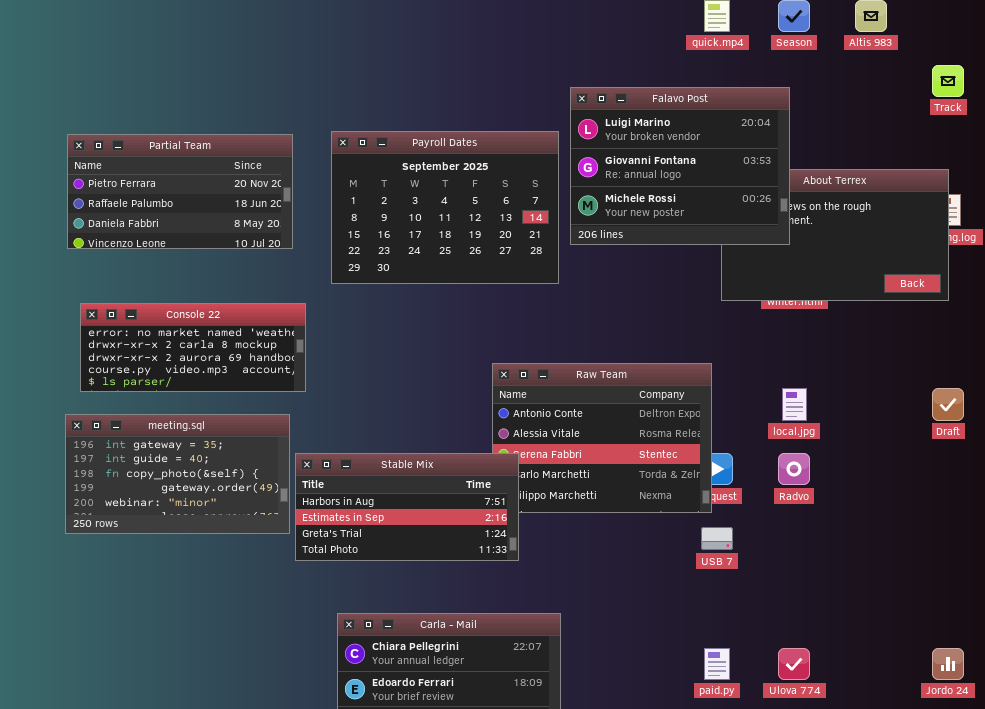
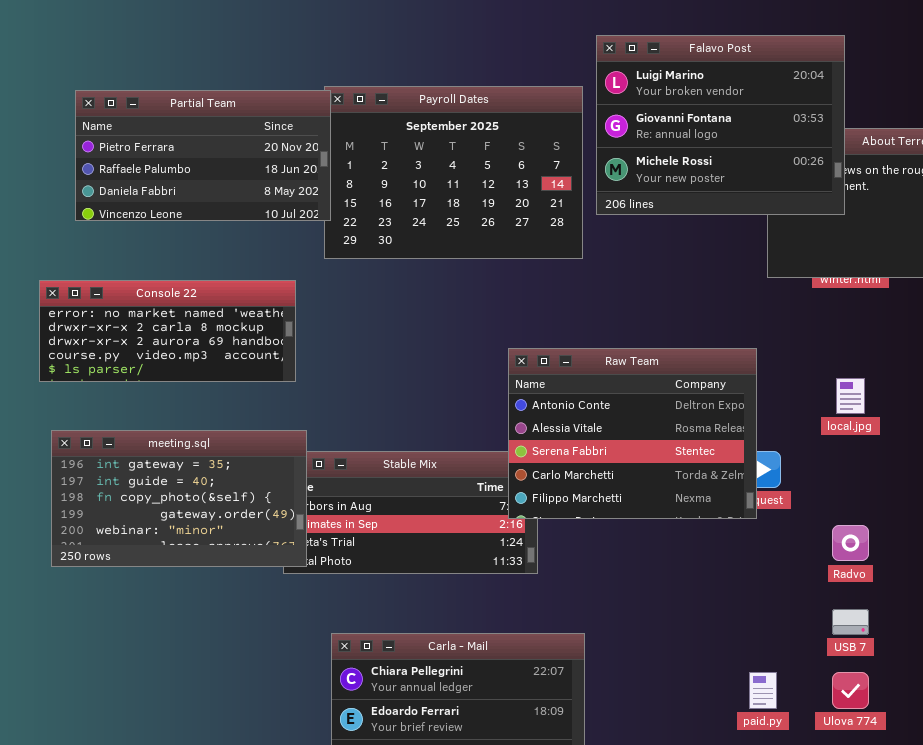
Partial Team: [67,134,293,249] -> [75,90,331,221], moved
Raw Team: [492,363,712,513] -> [508,348,757,519], raised
meeting.sql: [65,414,290,534] -> [51,430,307,567], moved
Radvo: [778,453,810,485] -> [832,525,869,561], moved
USB 7: [701,527,733,550] -> [832,609,869,635], moved

